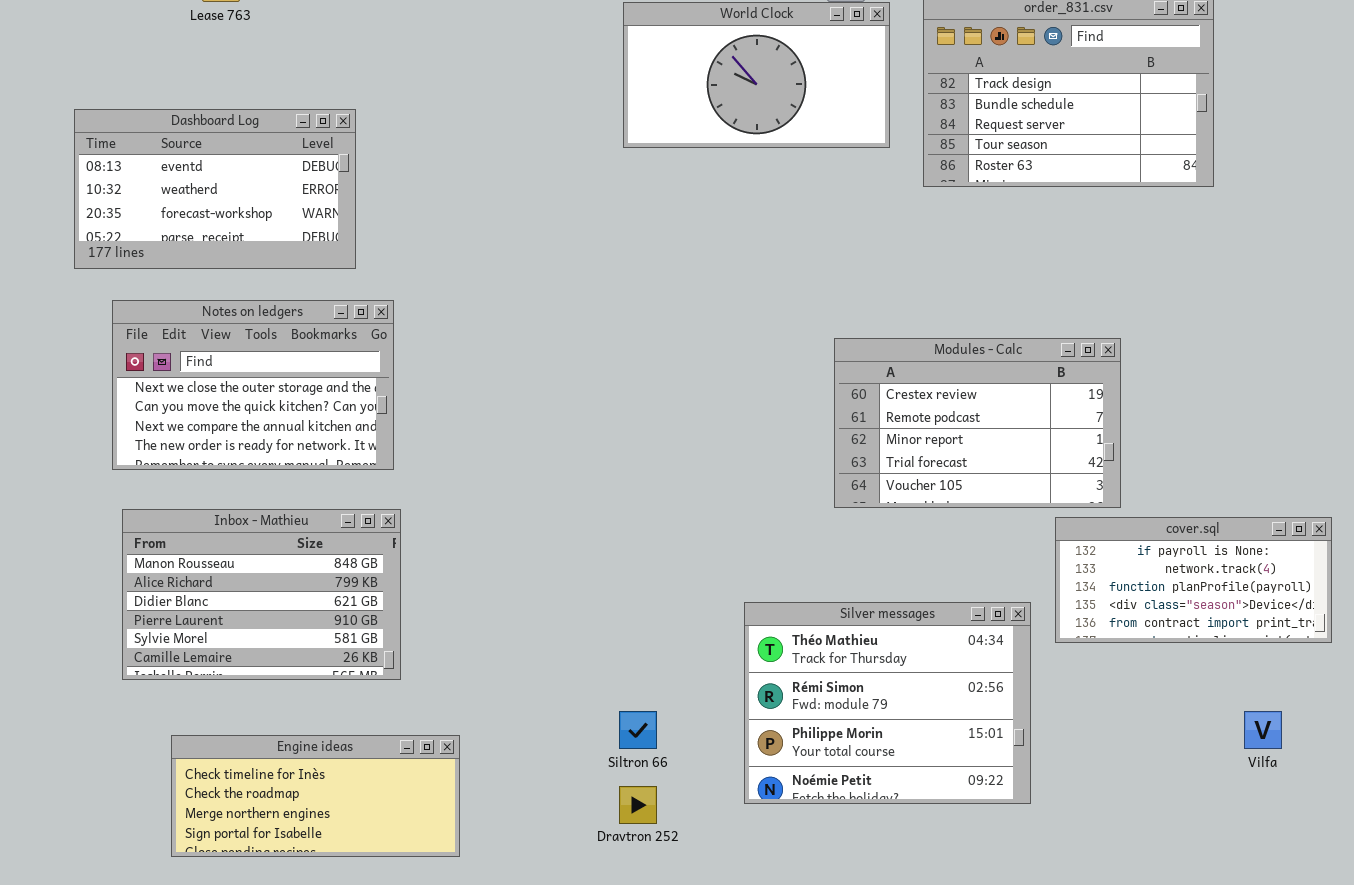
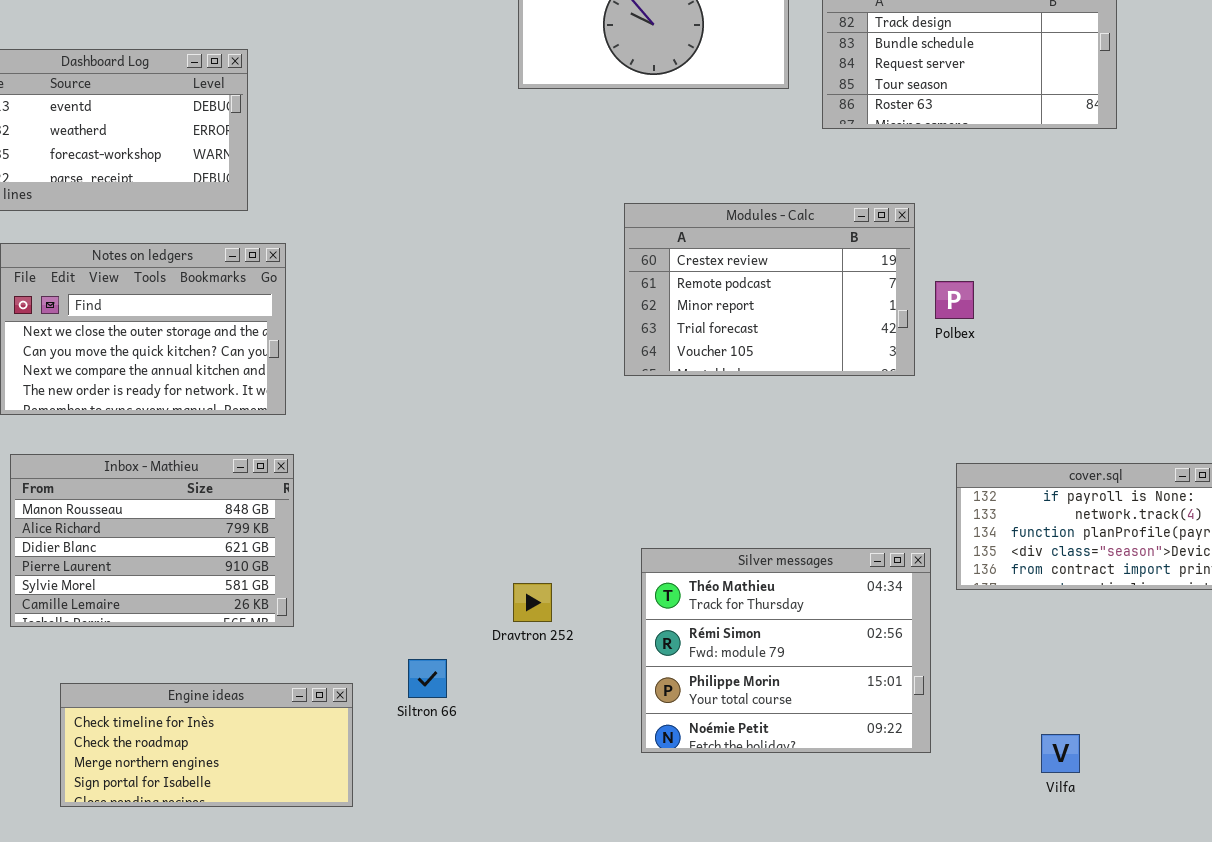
Modules - Calc: [834,338,1121,508] -> [624,203,915,376], moved
Siltron 66: [619,711,657,749] -> [408,659,447,698], moved
Vilfa: [1244,711,1282,749] -> [1041,734,1080,773], moved
Dravtron 252: [619,786,657,824] -> [513,583,552,622], moved

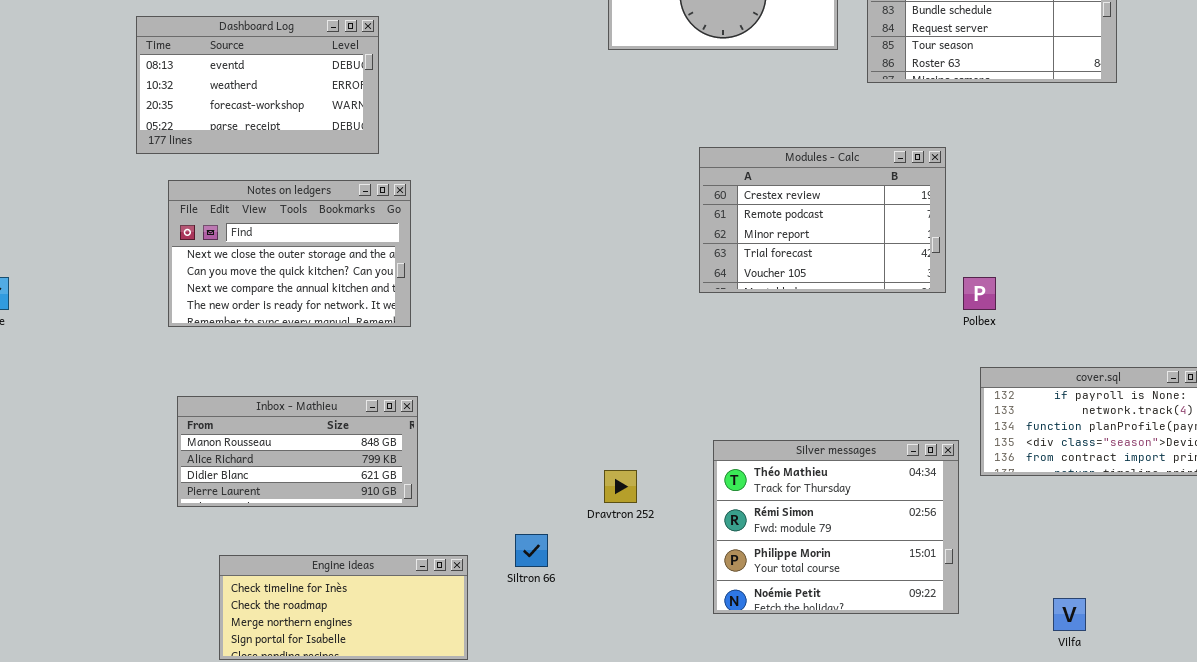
Polbex: [935,281,974,319] -> [963,277,996,310], moved
Inbox - Mathieu: [10,454,294,627] -> [177,396,418,507], resized

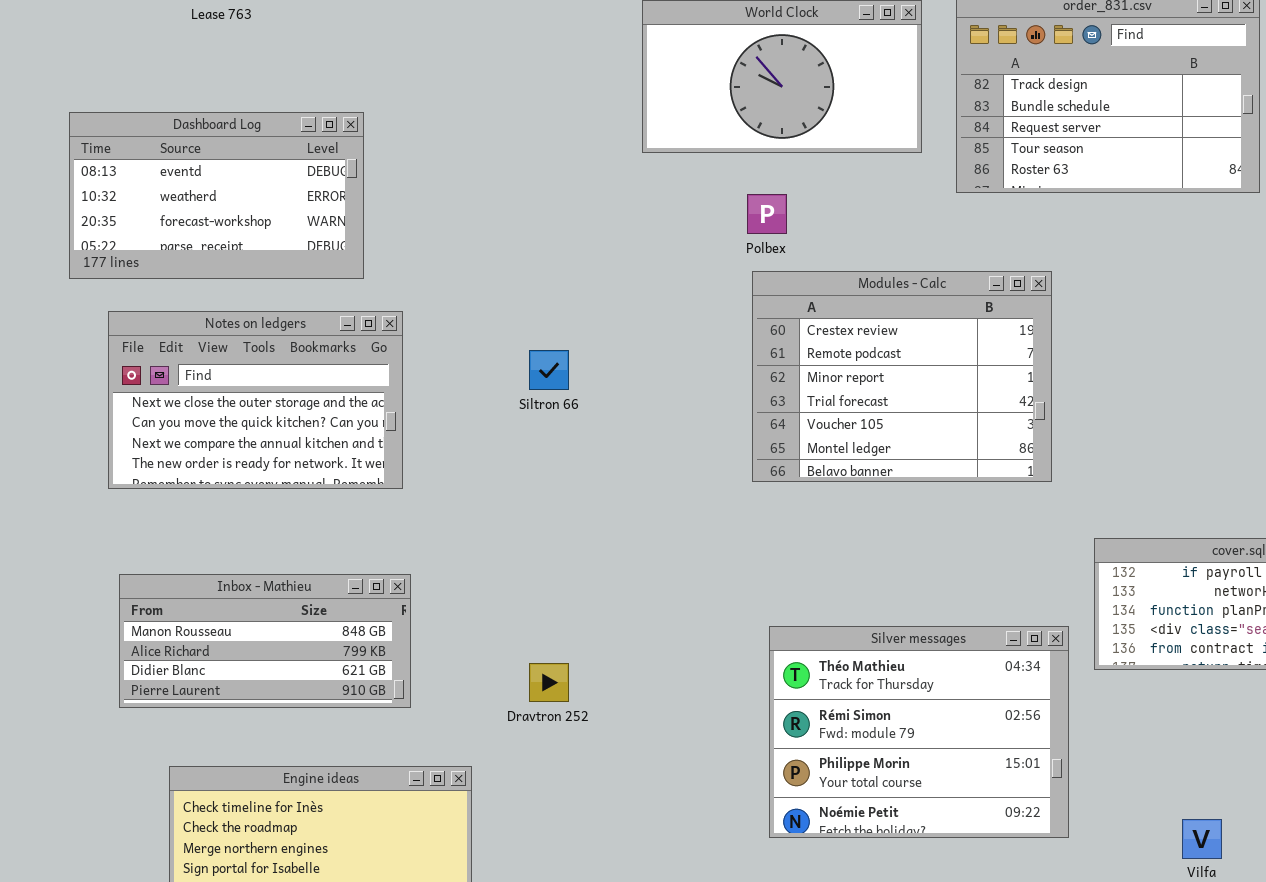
Modules - Calc: [699,147,946,293] -> [752,271,1052,482], resized
Polbex: [963,277,996,310] -> [747,194,787,234], moved
Dravtron 252: [604,470,637,503] -> [529,663,569,702], moved
Siltron 66: [515,534,548,567] -> [529,350,569,390], moved

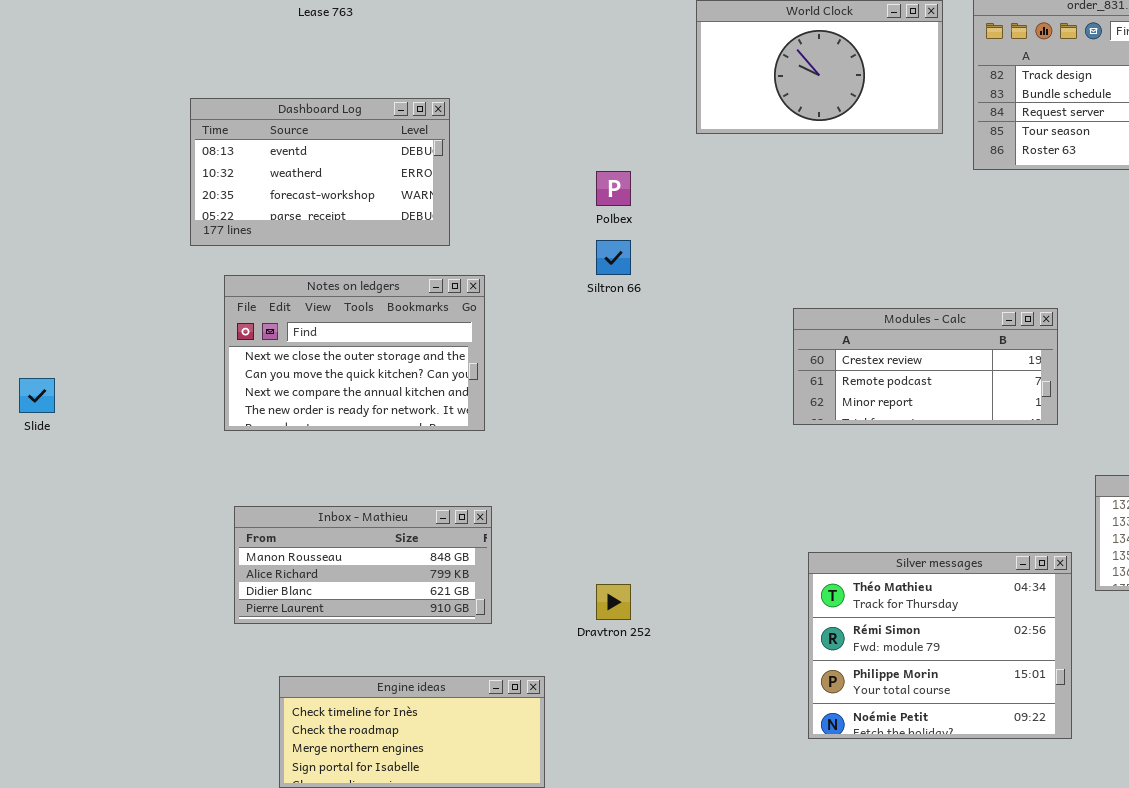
Polbex: [747,194,787,234] -> [596,171,631,206], moved
Modules - Calc: [752,271,1052,482] -> [793,308,1058,425], resized
Siltron 66: [529,350,569,390] -> [596,240,631,275], moved

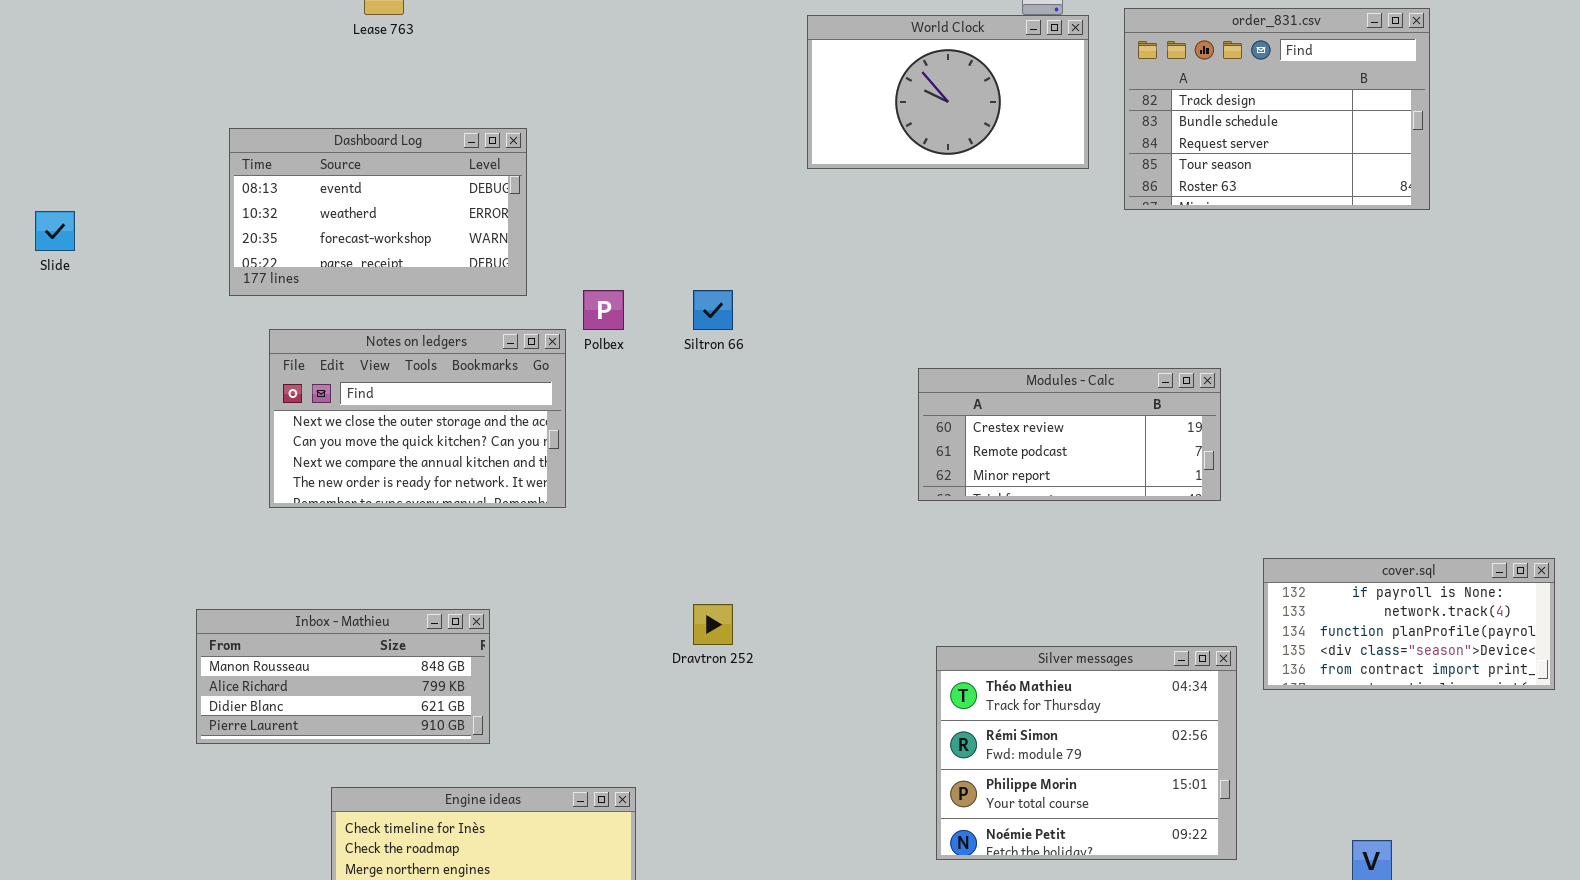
Polbex: [596,171,631,206] -> [583,290,624,330], moved
Slide: [19,378,55,413] -> [35,211,75,251], moved
Inbox - Mathieu: [234,506,492,624] -> [196,609,490,744], moved
Dravtron 252: [596,584,631,620] -> [693,604,733,645], moved

